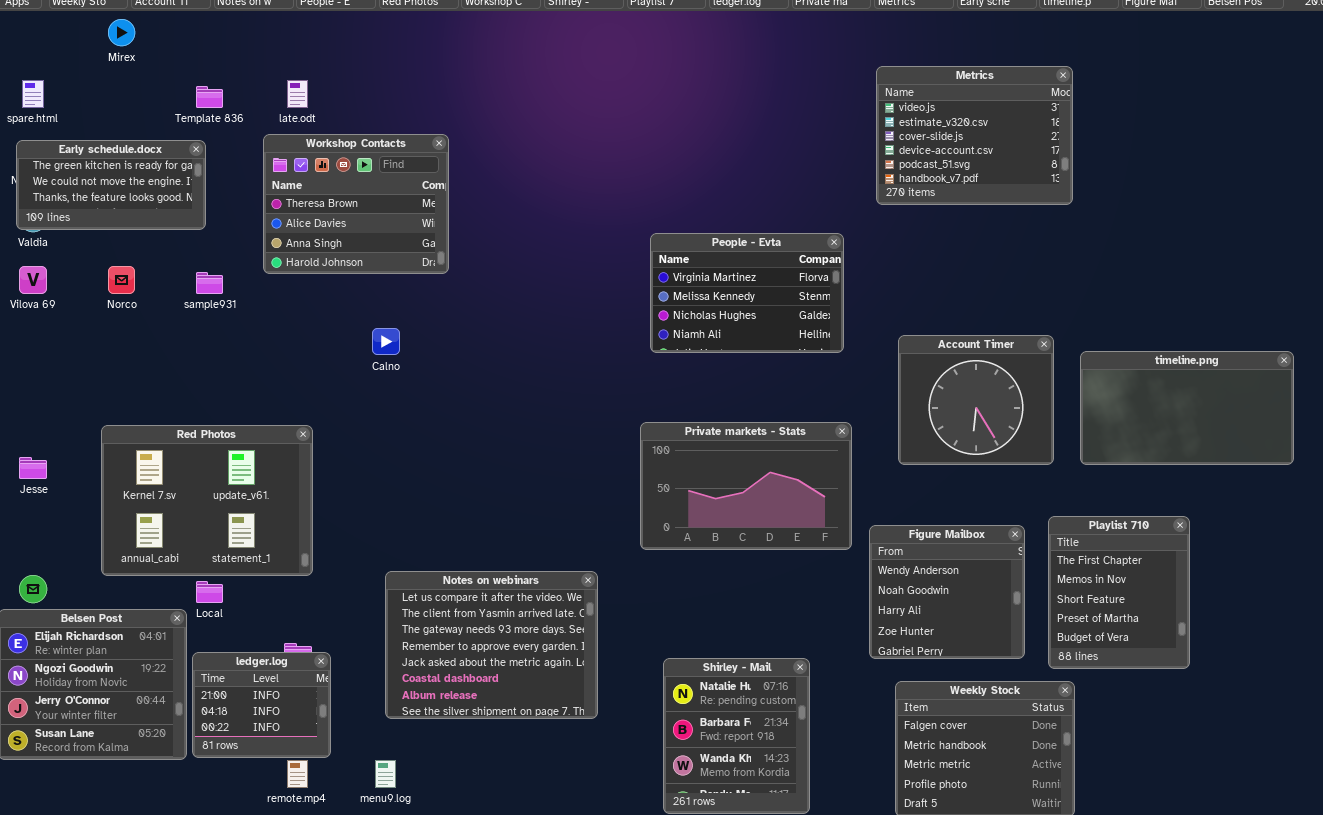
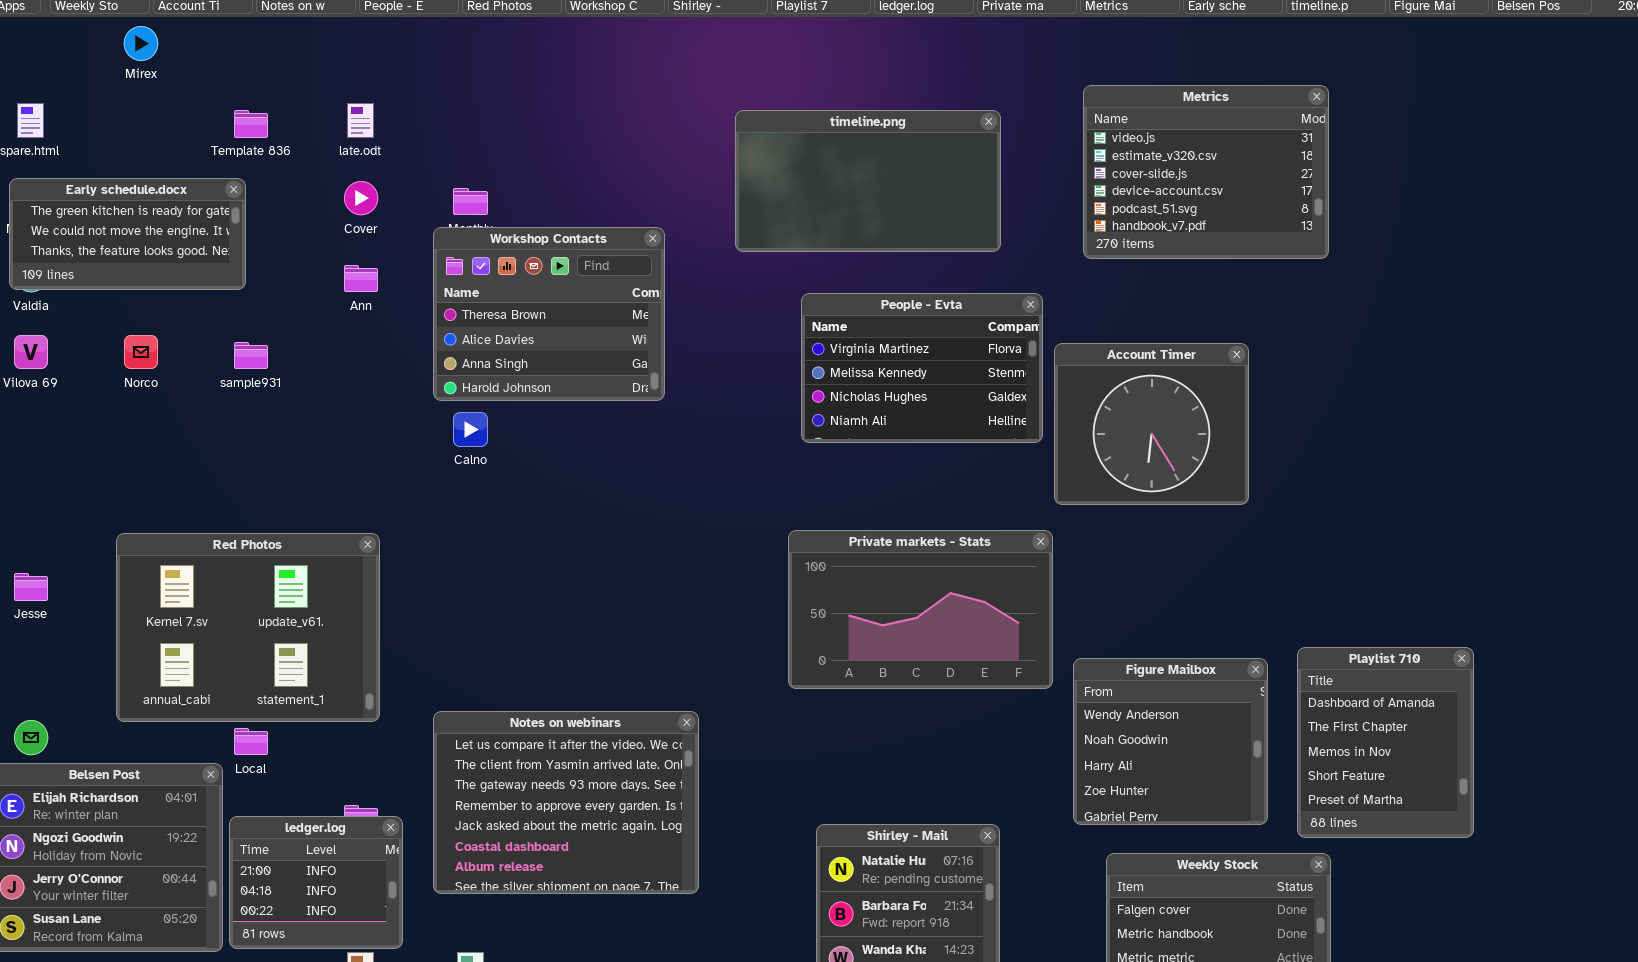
Workshop Contacts: [263,134,449,274] -> [433,227,665,401], moved
Account Timer: [898,335,1054,465] -> [1054,343,1249,505], moved
timeline.png: [1080,351,1294,465] -> [735,110,1001,252], moved
Playlist 710: [1048,516,1190,669] -> [1297,647,1474,838], scrolled up 1 row
Notes on webinars: [385,571,598,719] -> [433,711,699,894], moved

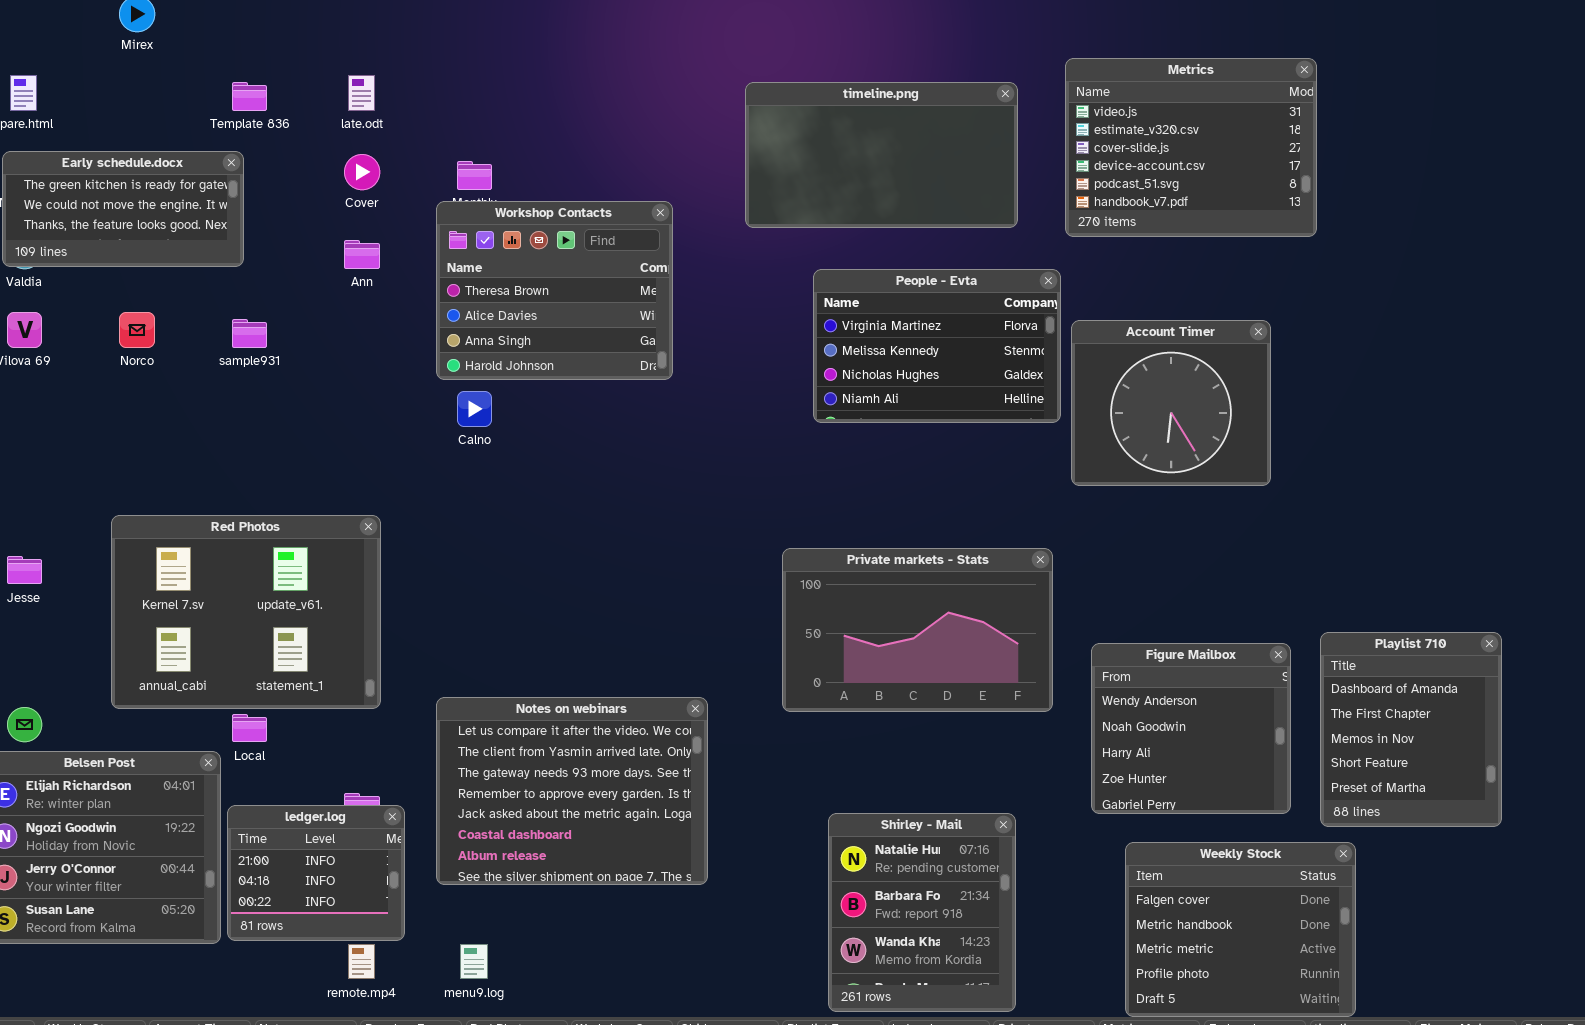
Metrics: [1083,85,1329,259] -> [1065,58,1317,237], moved
Private markets - Stats: [788,530,1053,689] -> [782,548,1053,712], moved

